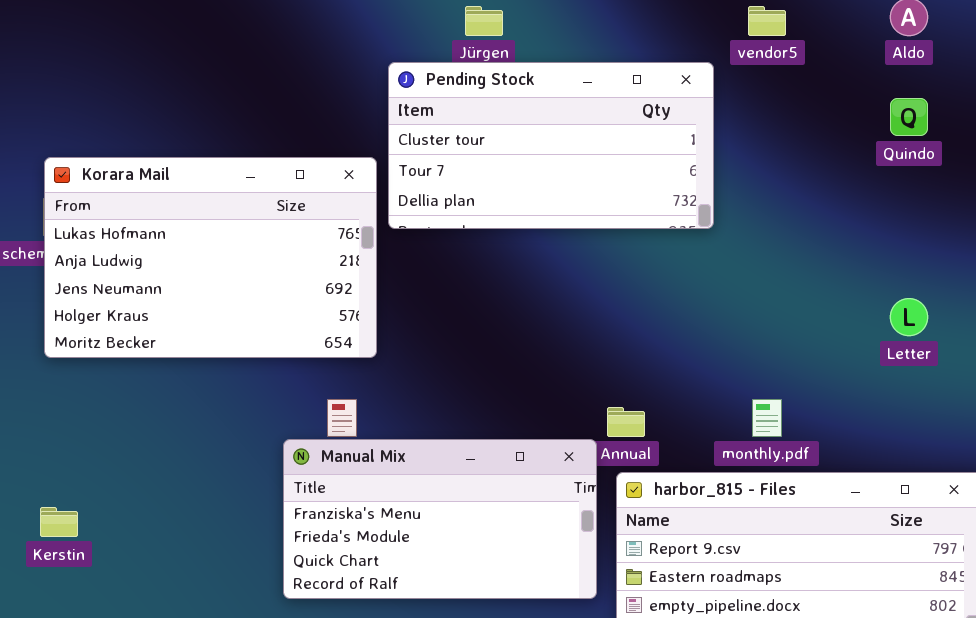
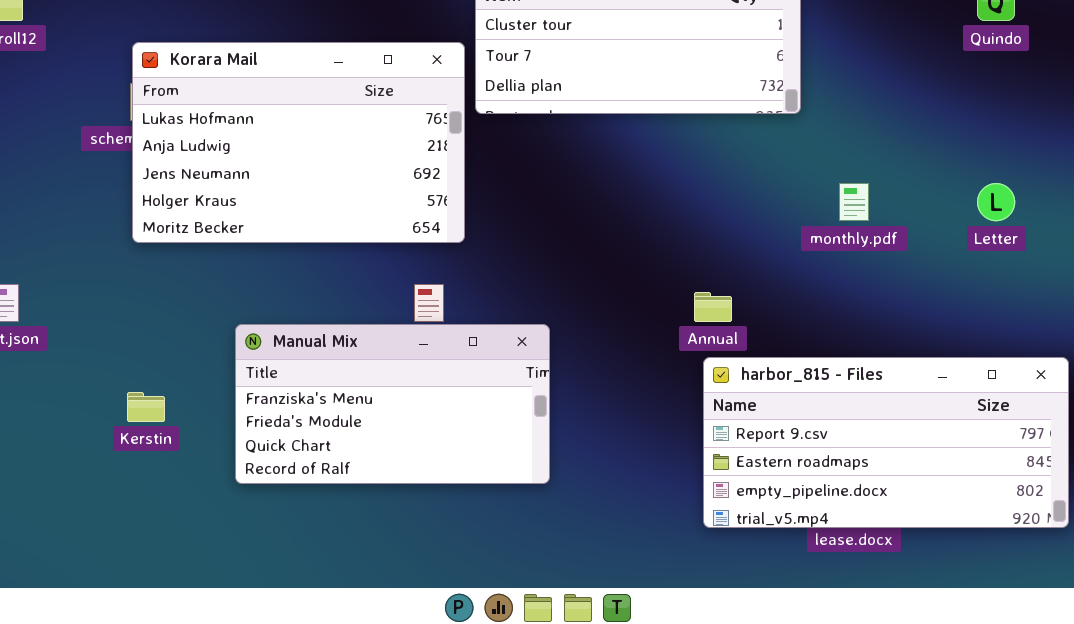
monthly.pdf: [752,399,782,437] -> [839,183,869,221], moved
Manual Mix: [283,439,597,599] -> [235,324,550,484], moved

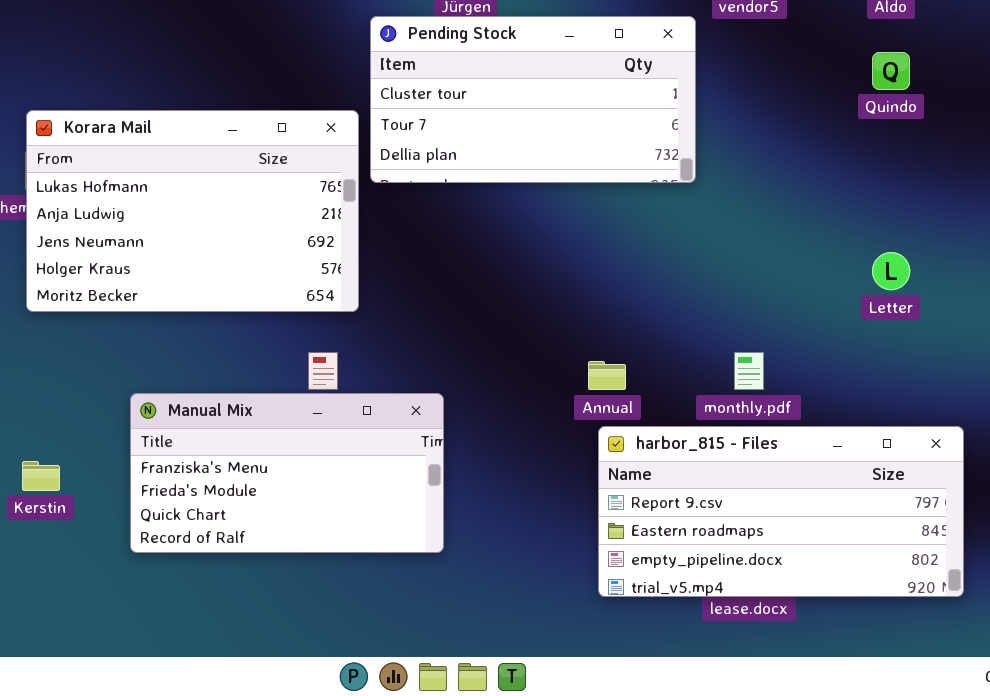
monthly.pdf: [839,183,869,221] -> [734,352,764,390], moved

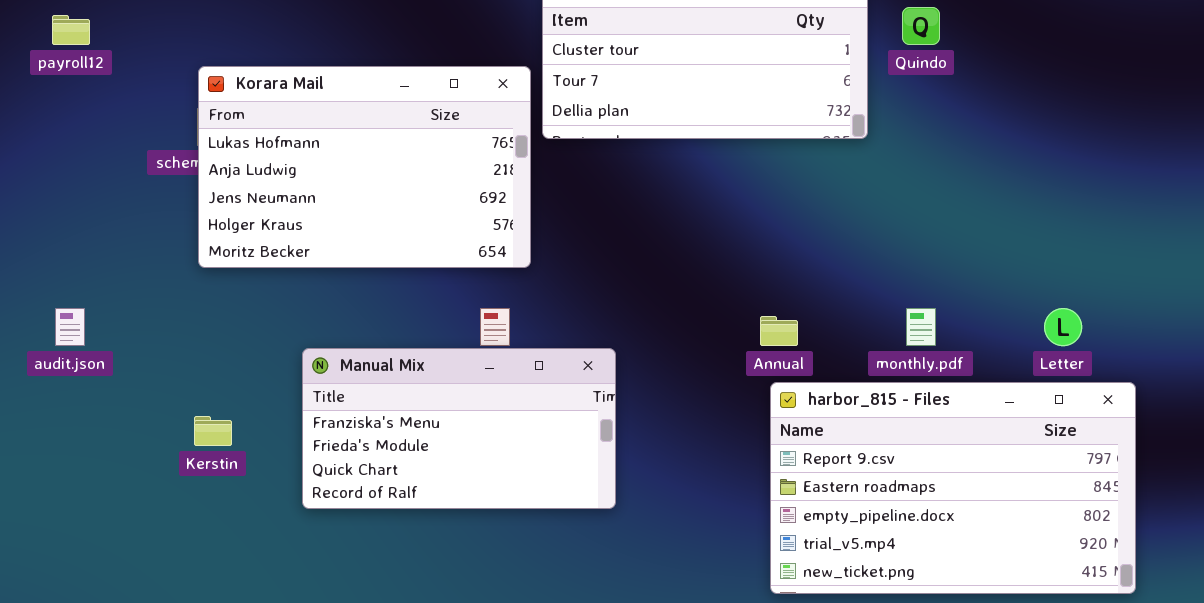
Quindo: [872,52,910,90] -> [902,7,940,45], moved
Letter: [872,252,910,290] -> [1044,308,1082,346], moved
harbor_815 - Files: [598,426,964,597] -> [770,382,1136,594], resized

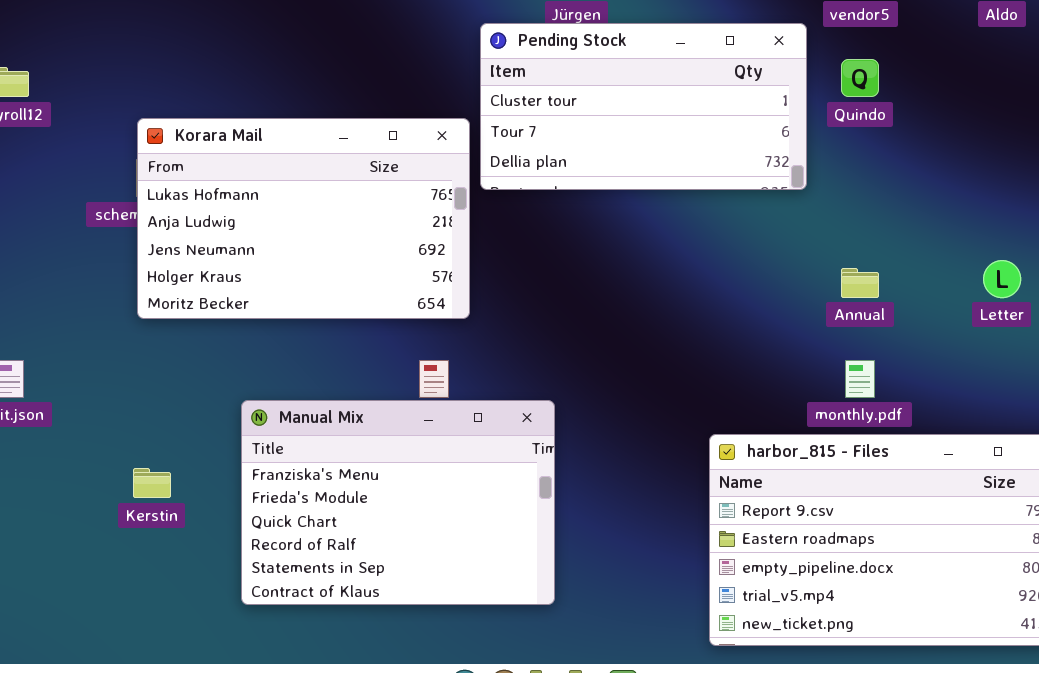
Letter: [1044,308,1082,346] -> [983,260,1021,298], moved
Annual: [760,316,798,346] -> [841,268,879,298], moved
Manual Mix: [302,348,616,509] -> [241,400,555,605], resized

